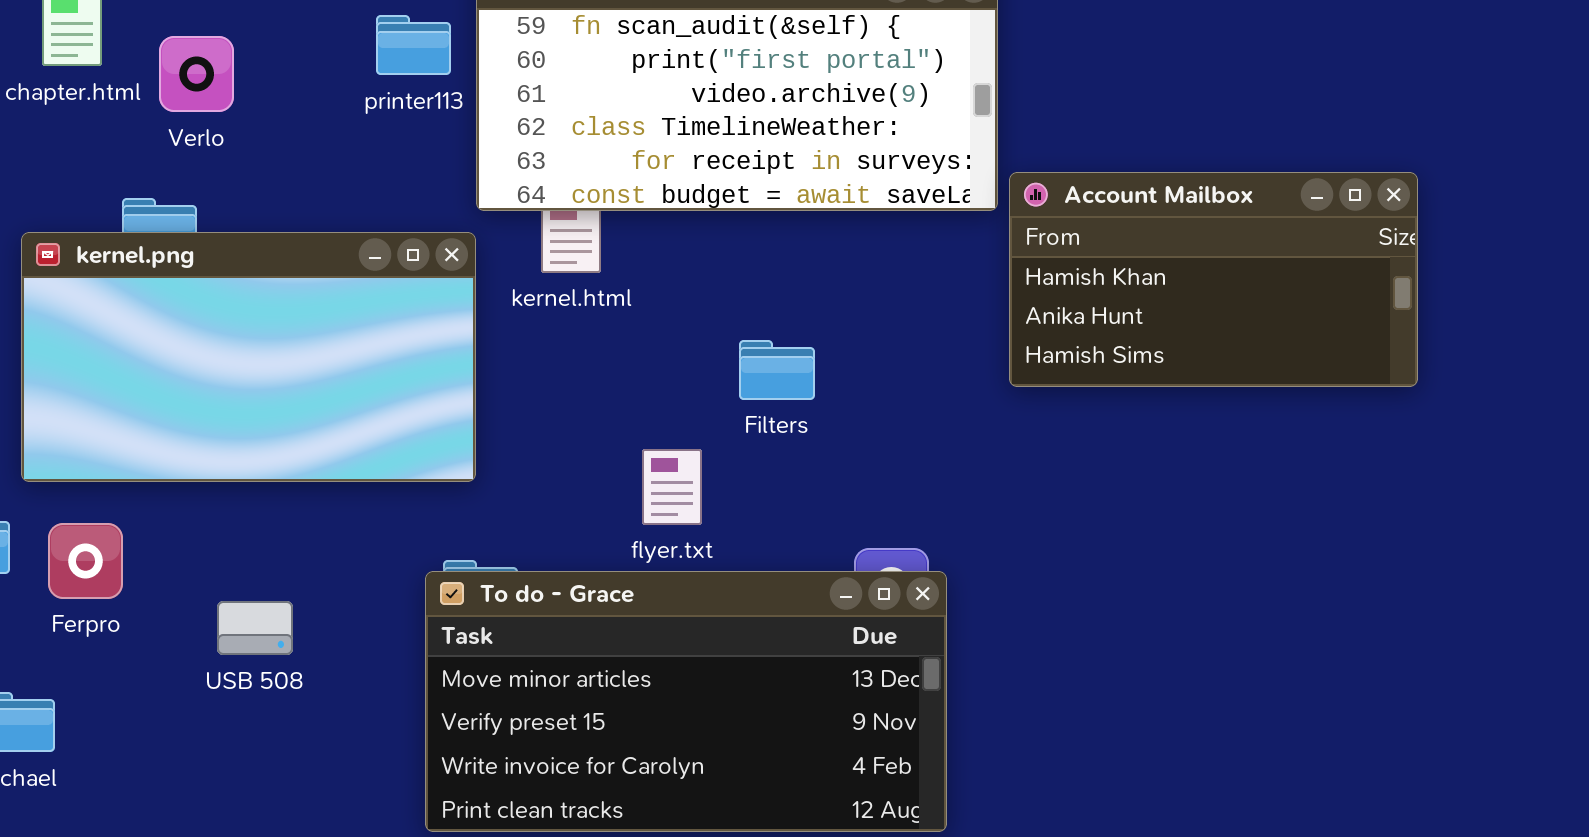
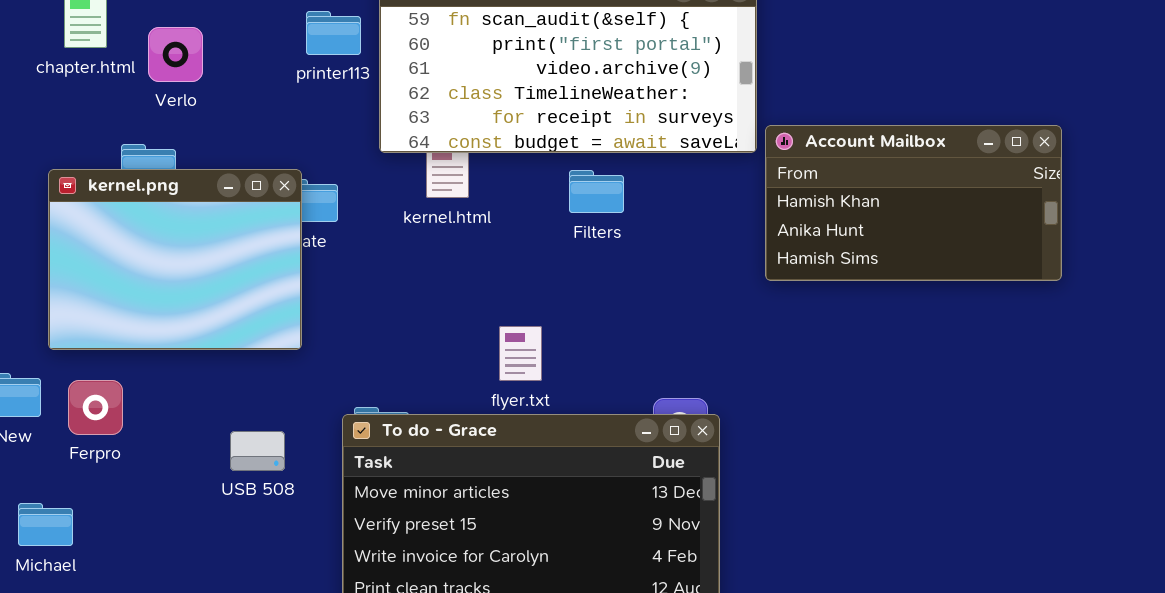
kernel.png: [21,232,476,482] -> [48,169,302,350], resized
Filters: [739,340,815,400] -> [569,170,624,213], moved
USB 508: [217,601,293,655] -> [230,431,285,471], moved

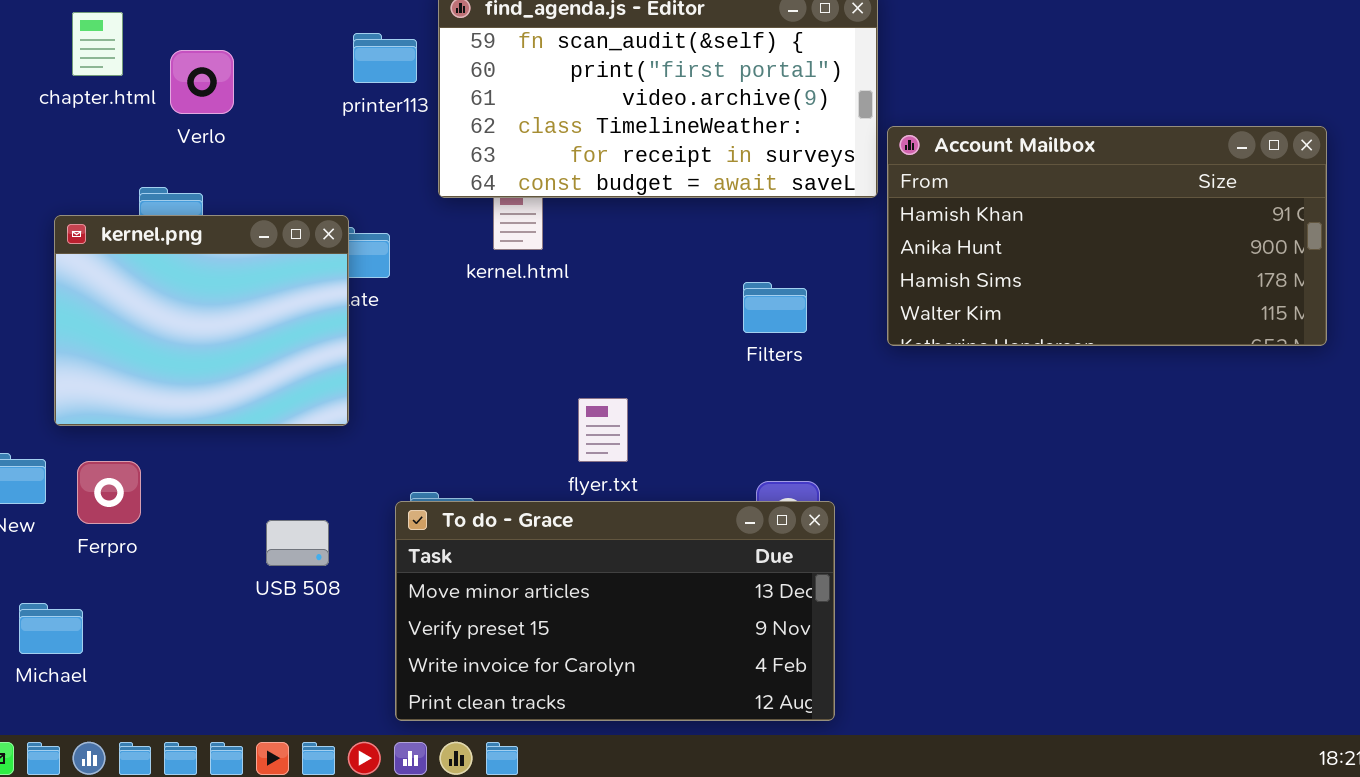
Account Mailbox: [765,125,1062,281] -> [887,126,1327,346], resized
Filters: [569,170,624,213] -> [743,282,807,333], moved

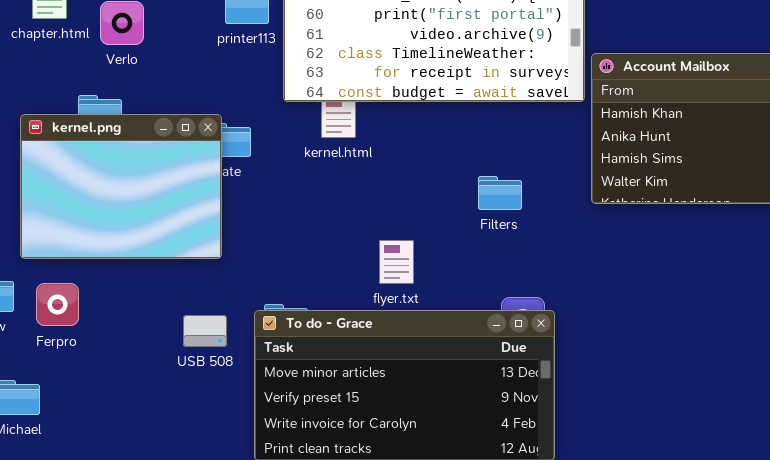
Filters: [743,282,807,333] -> [478,176,522,210], moved
USB 508: [266,520,329,566] -> [183,315,227,347], moved

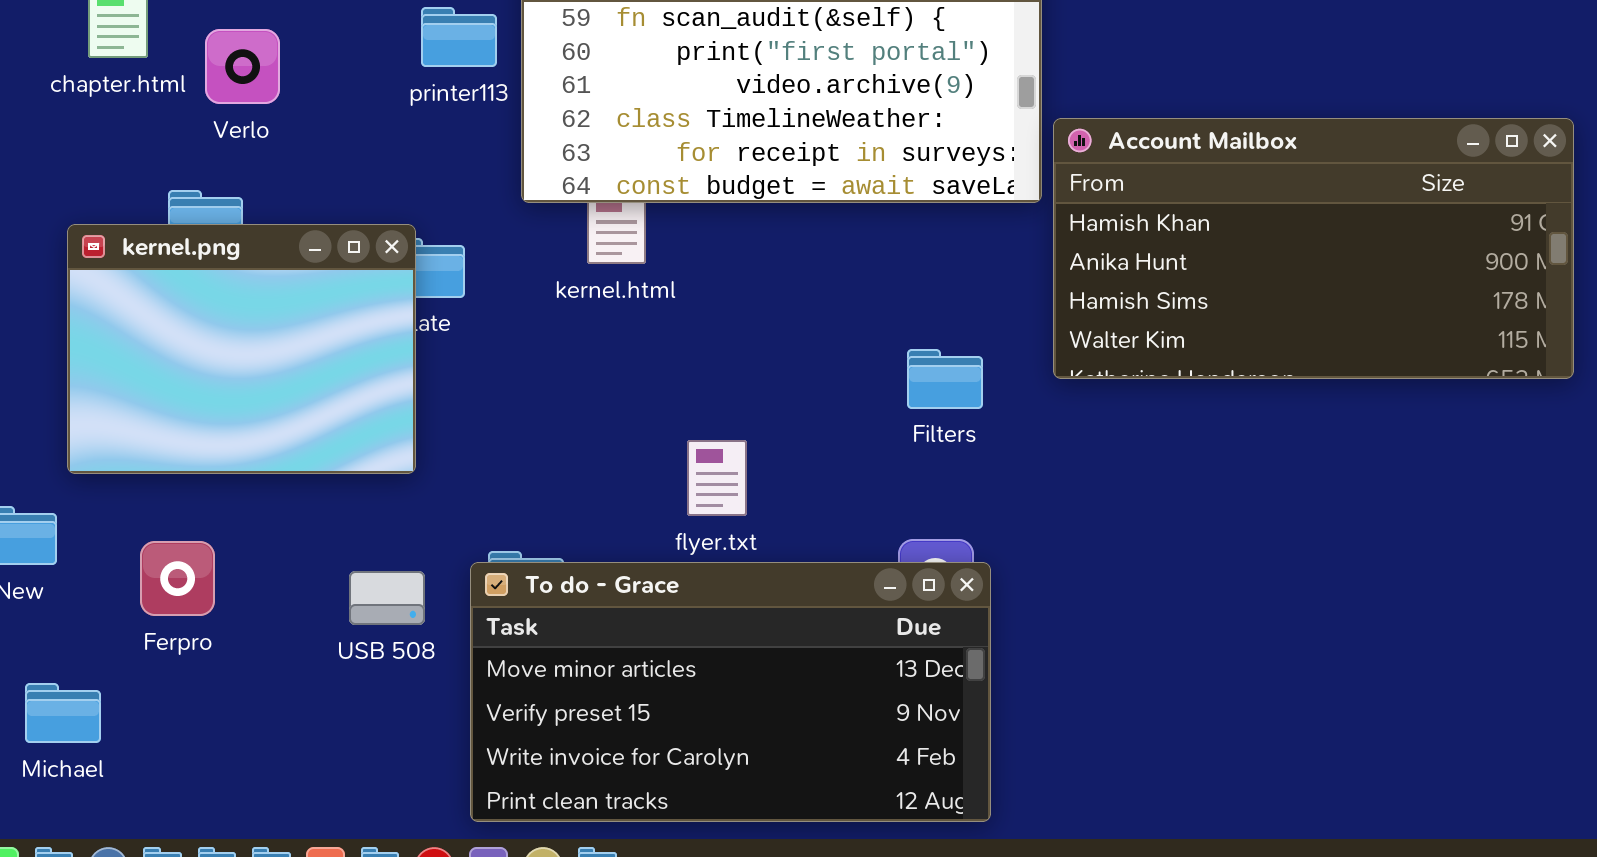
Filters: [478,176,522,210] -> [907,349,983,409], moved
Ferpro: [36,283,79,326] -> [140,541,215,616], moved

